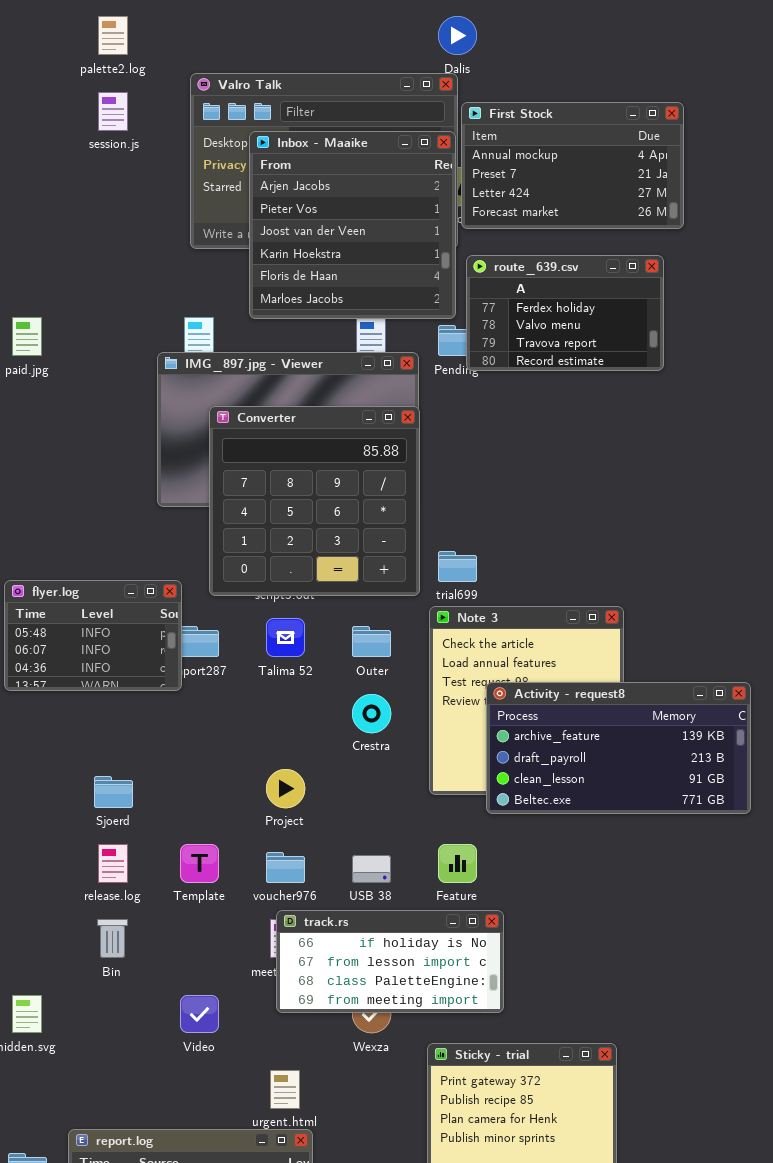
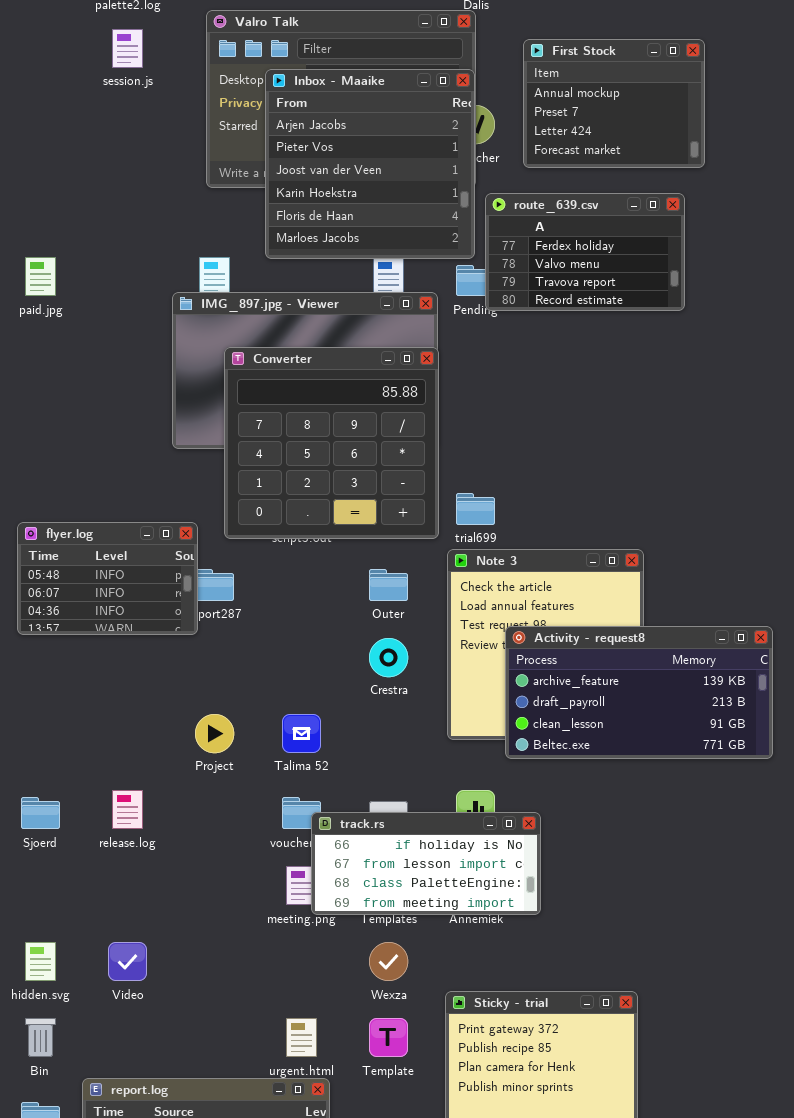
First Stock: [461,102,684,229] -> [523,39,705,168], resized
Talima 52: [266,618,305,657] -> [282,714,321,753], moved
Project: [266,769,305,808] -> [195,714,234,753], moved
Sjoerd: [94,776,133,808] -> [21,797,60,829], moved
Template: [180,844,219,883] -> [369,1018,408,1057], moved
track.rs: [276,910,504,1013] -> [311,812,541,915], moved
Bin: [97,919,128,958] -> [25,1018,56,1057], moved
Video: [180,995,219,1033] -> [108,942,147,981], moved

